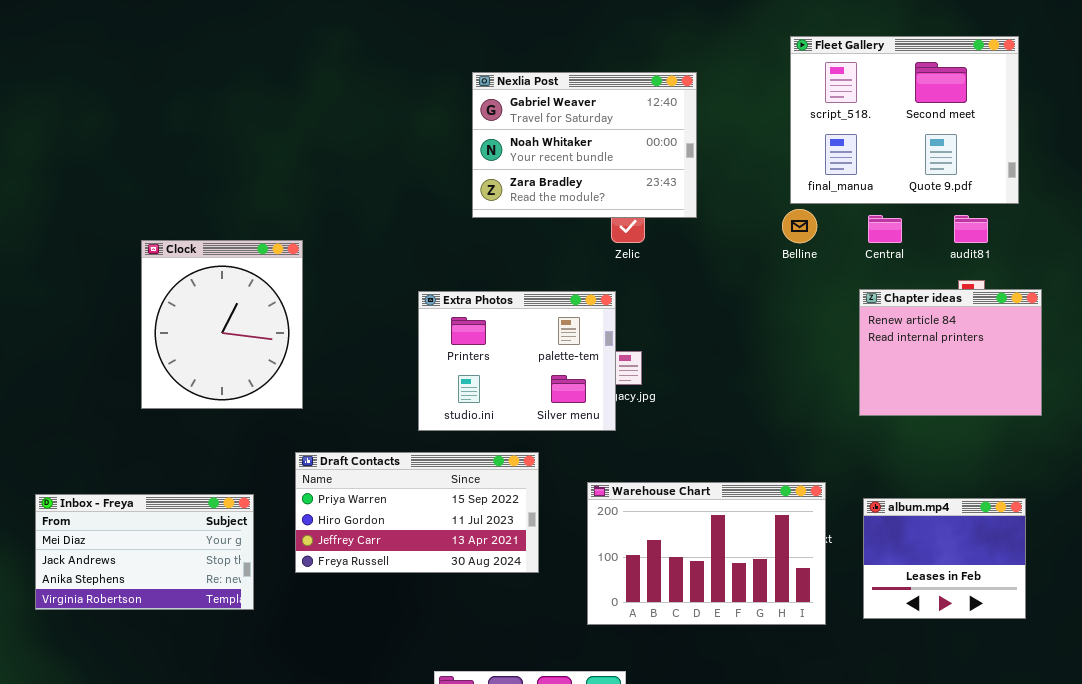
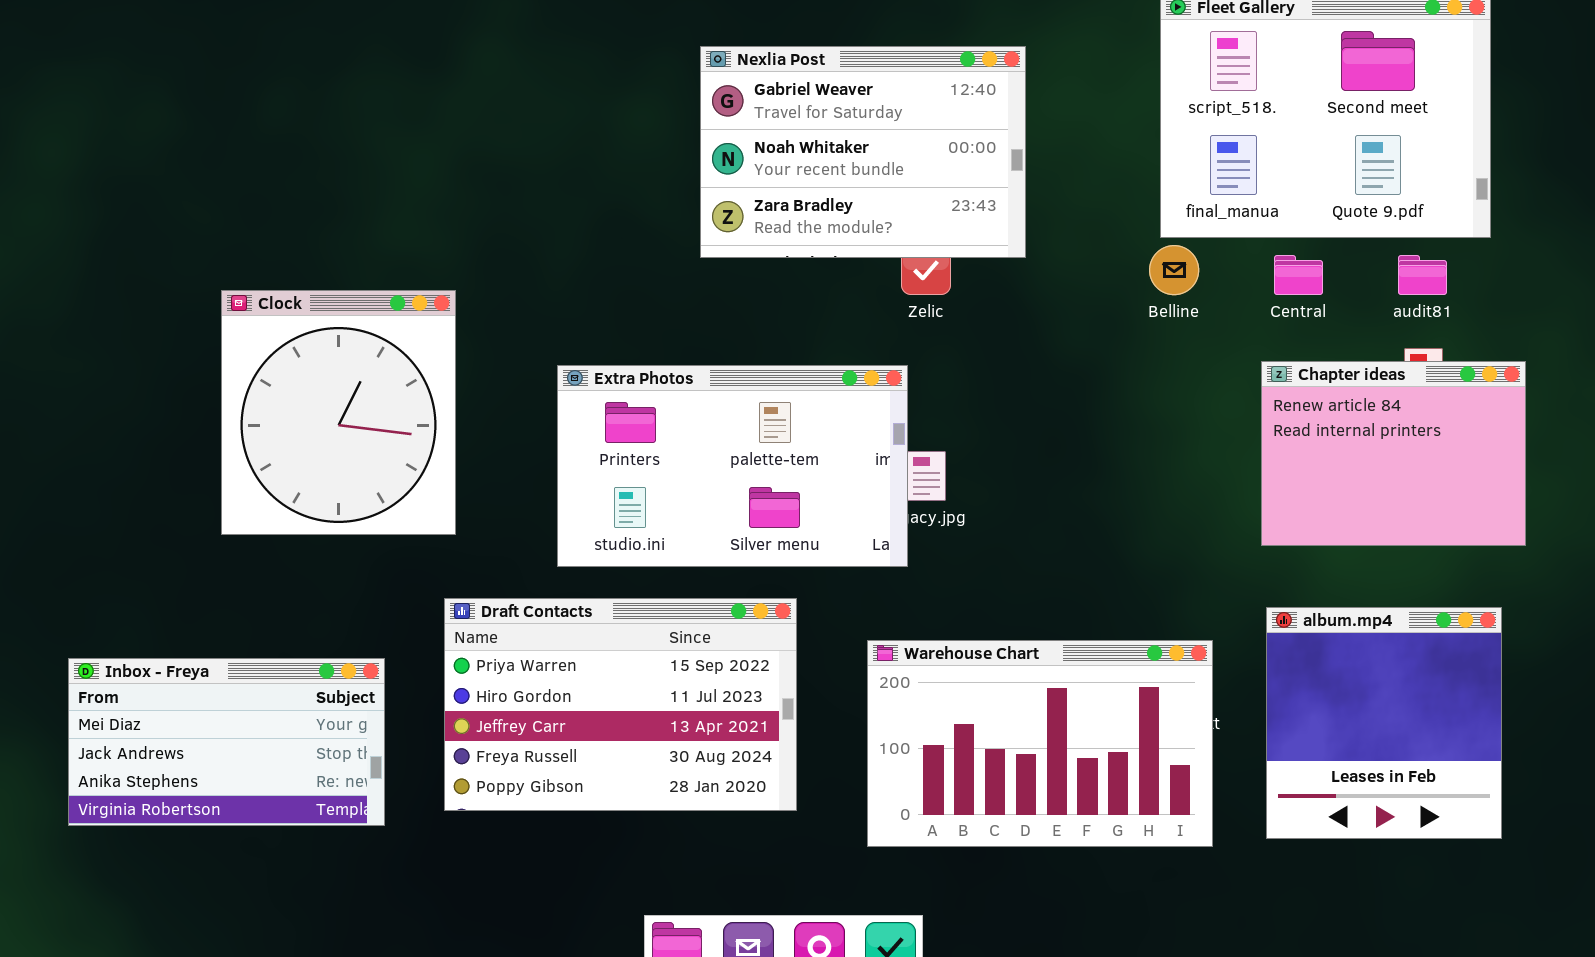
Extra Photos: [418,291,616,431] -> [557,365,908,567], resized
Draft Contacts: [295,452,539,573] -> [444,598,797,811], resized
album.mp4: [863,498,1026,619] -> [1266,607,1502,839], resized

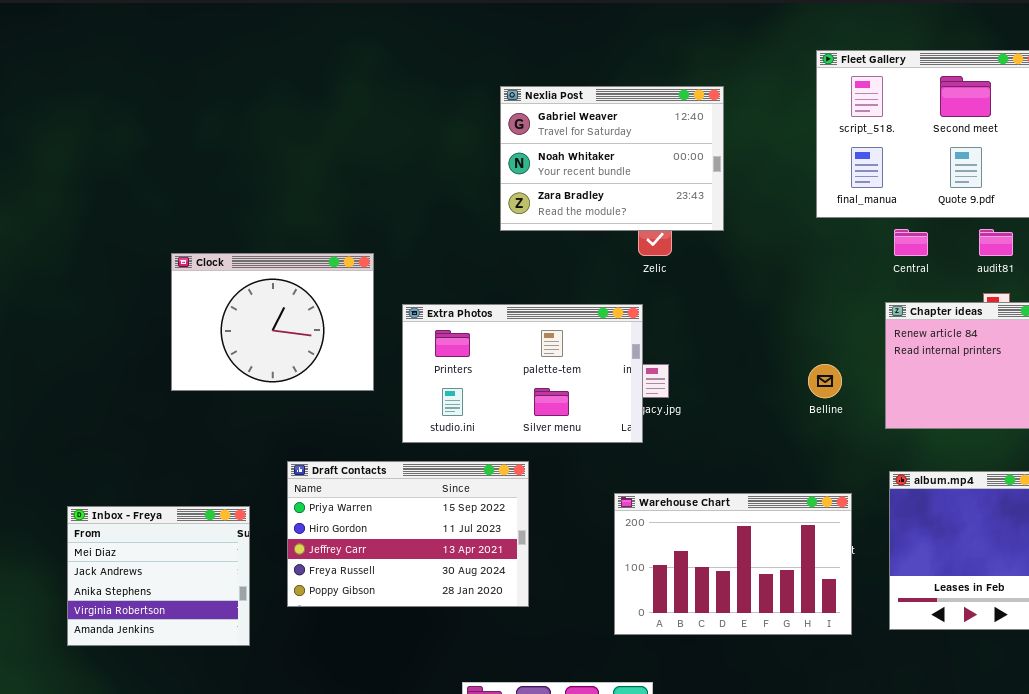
Belline: [1149,245,1199,295] -> [808,364,842,398], moved
Clock: [221,290,456,535] -> [171,253,374,391], resized
Draft Contacts: [444,598,797,811] -> [287,461,529,607], moved
Inbox - Freya: [68,658,385,826] -> [67,506,250,646], resized

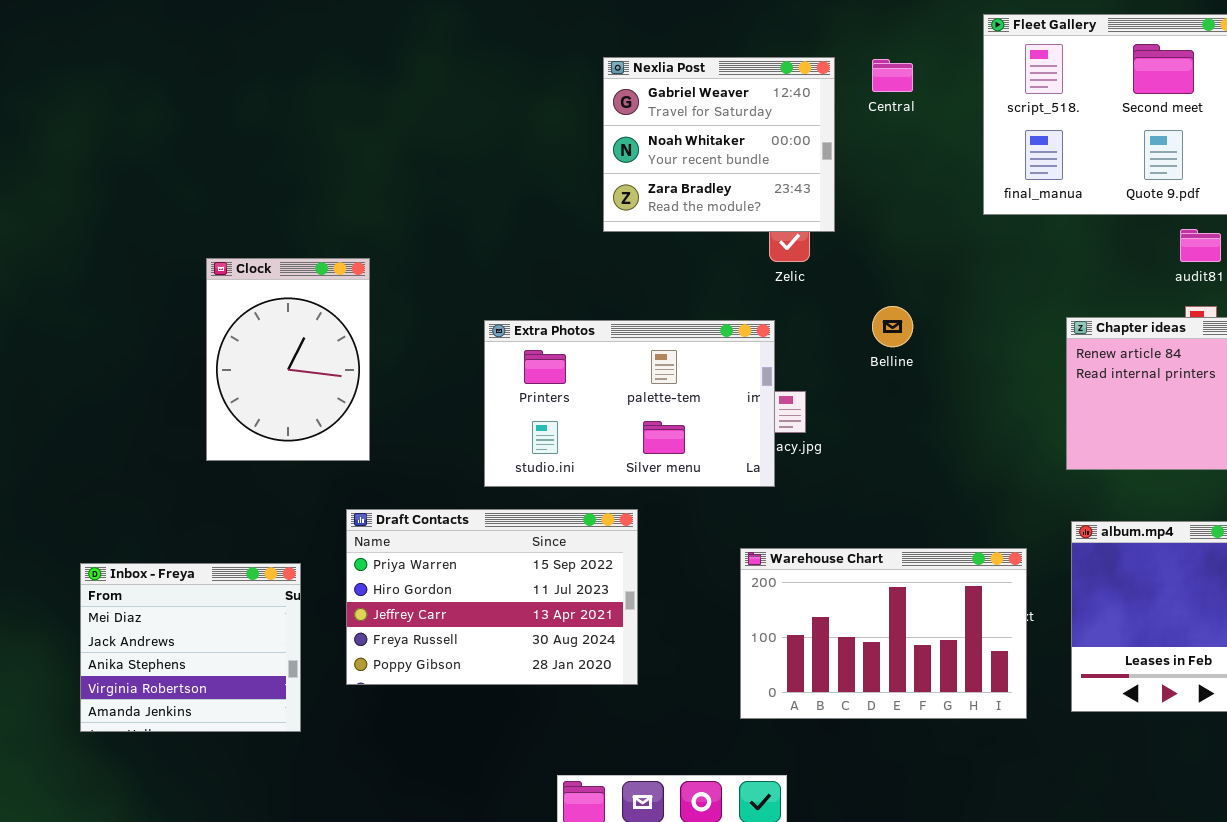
Nexlia Post: [500,86,724,231] -> [603,57,835,232], resized
Central: [894,229,928,256] -> [872,59,913,92], moved
Clock: [171,253,374,391] -> [206,258,370,461], resized
Belline: [808,364,842,398] -> [872,306,913,347], moved

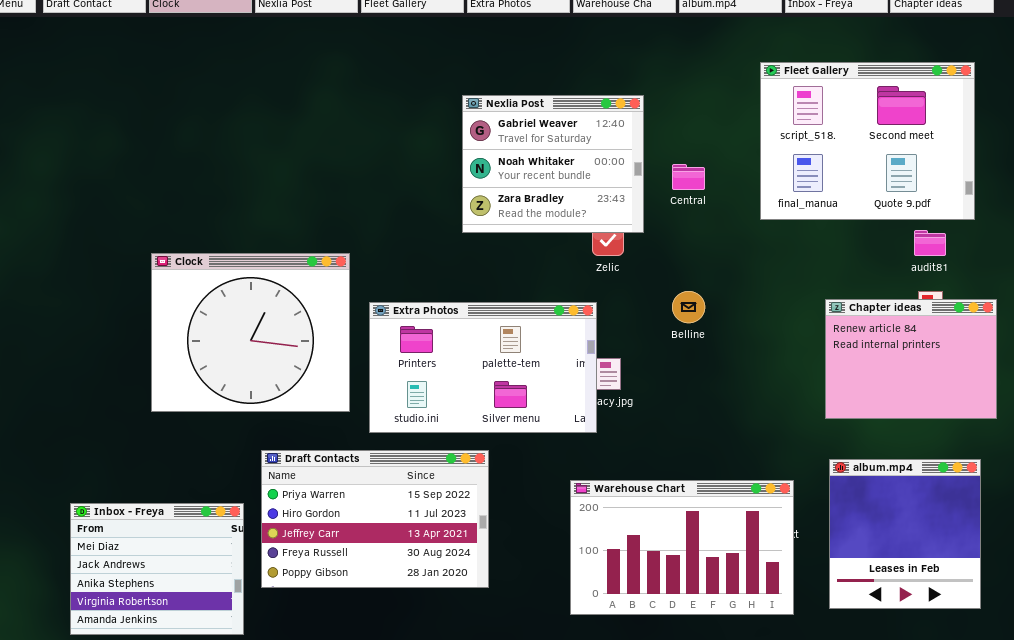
Central: [872,59,913,92] -> [672,164,705,190], moved
Clock: [206,258,370,461] -> [151,253,350,412], resized
Inbox - Freya: [80,563,301,732] -> [70,503,244,635], moved

